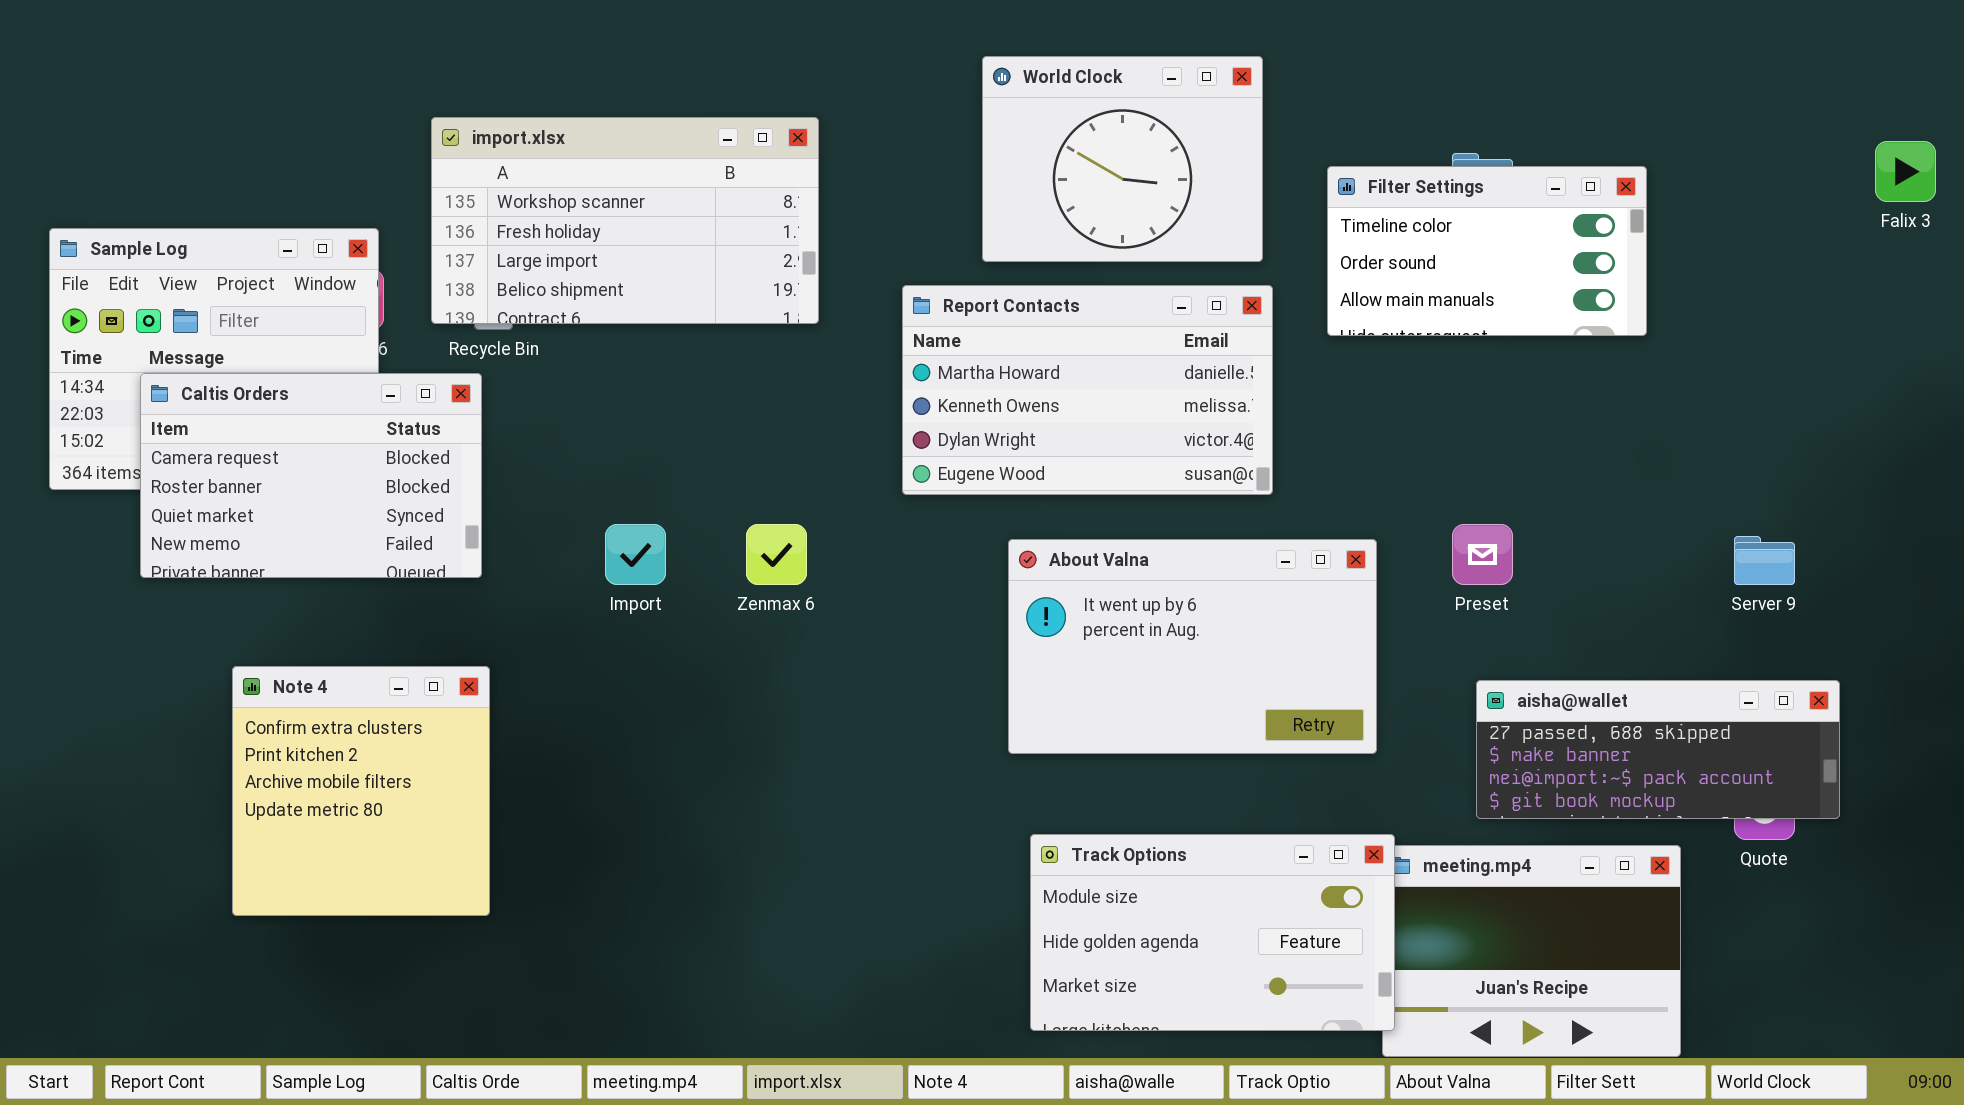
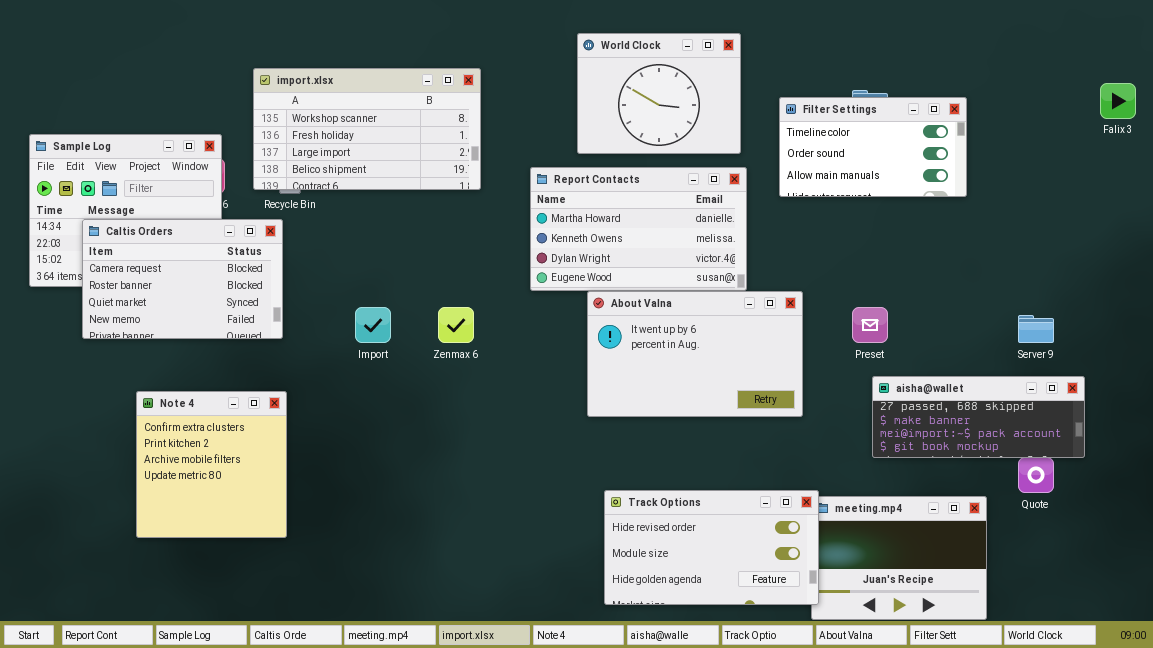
About Valna: [1008,539,1377,754] -> [587,291,803,417], moved
aisha@wallet: [1476,680,1840,819] -> [872,376,1085,458], moved
Track Options: [1030,834,1395,1031] -> [604,490,819,605], scrolled up 1 row

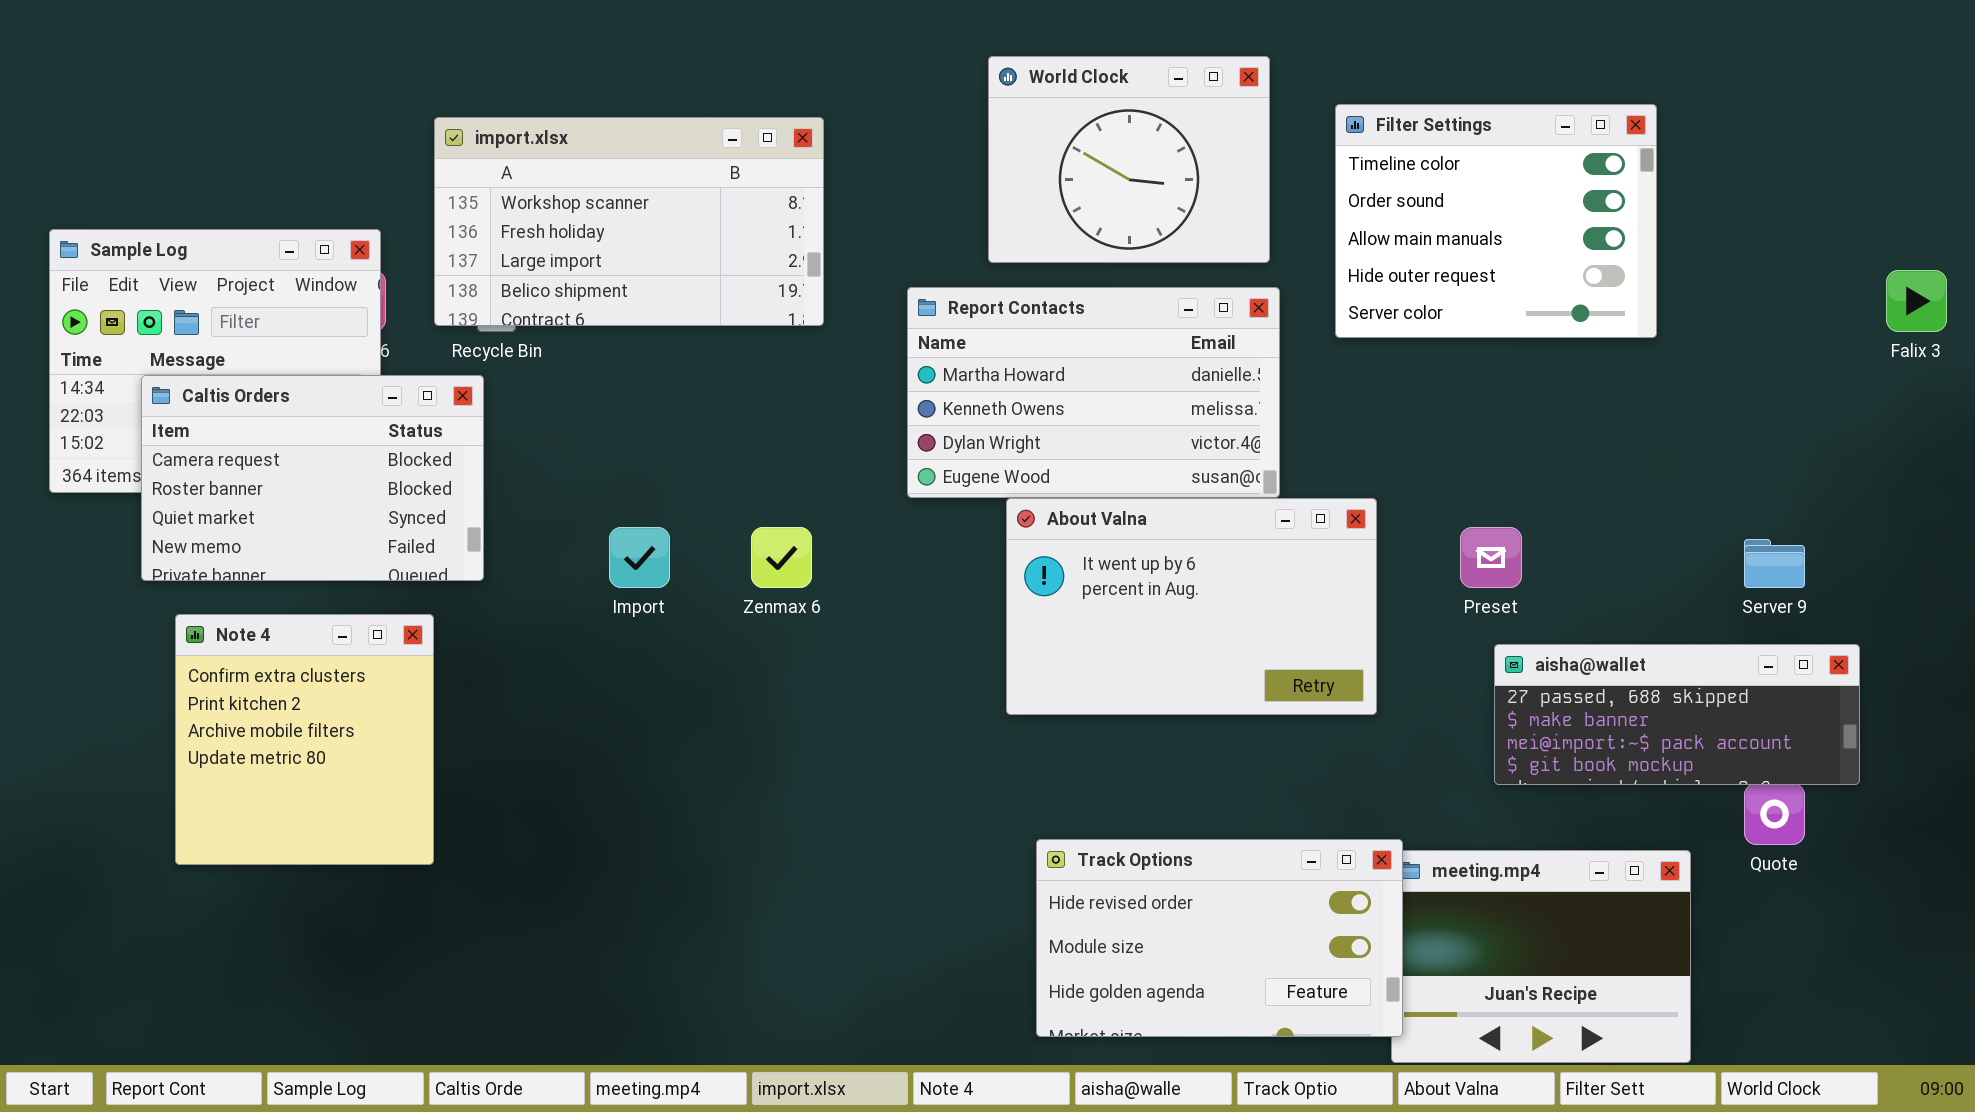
Falix 3: [1100,83,1136,119] -> [1886,270,1947,332], moved
Filter Settings: [779,97,967,197] -> [1335,104,1657,338], resized
Note 4: [136,391,287,538] -> [175,614,434,865], moved

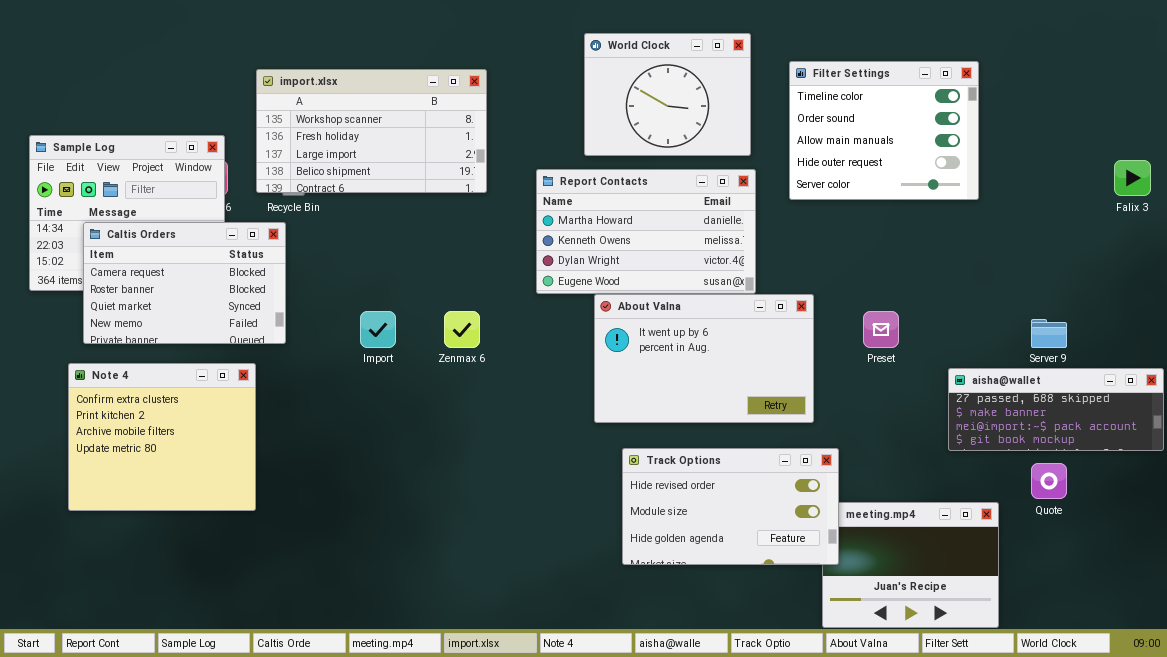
Note 4: [175,614,434,865] -> [68,363,256,511], resized
aisha@wallet: [1494,644,1860,785] -> [948,368,1164,451], moved
Track Options: [1036,839,1403,1037] -> [622,448,839,565], moved

